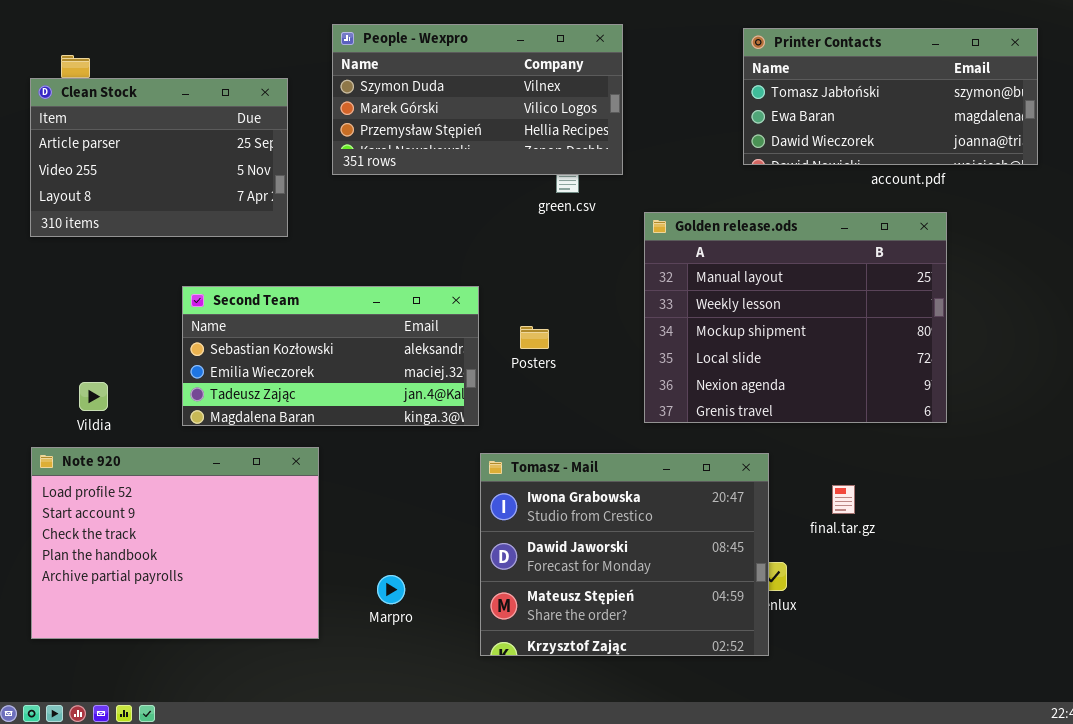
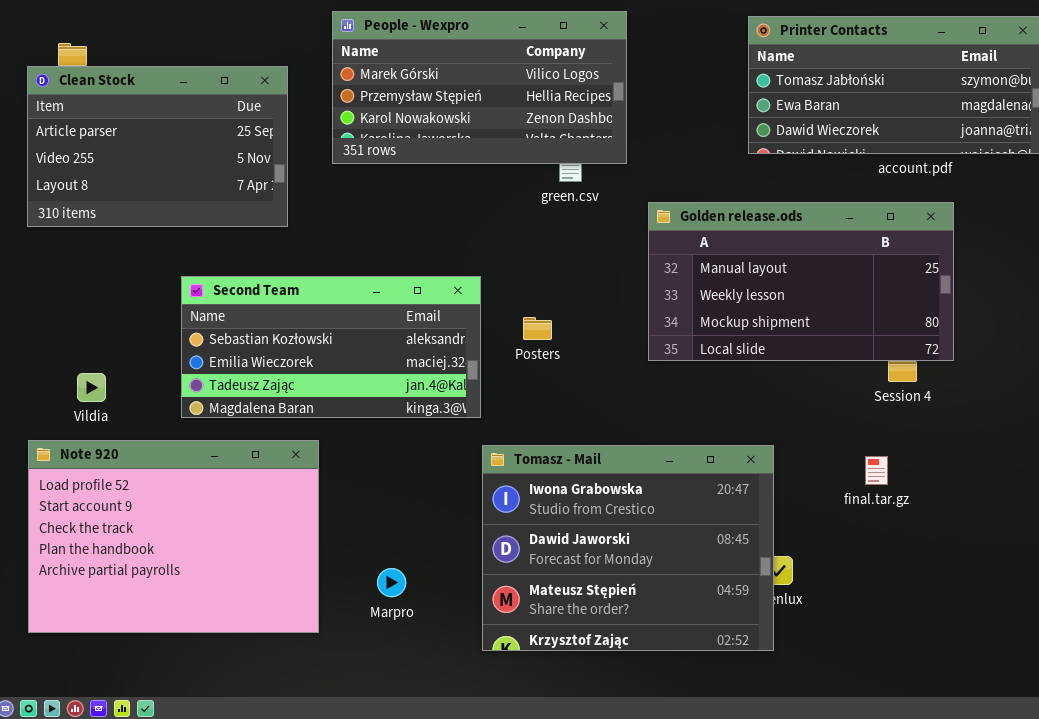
People - Wexpro: [332,24,623,175] -> [332,11,627,164], scrolled down 1 row
Golden release.ods: [644,212,947,423] -> [648,202,954,361], resized
final.tar.gz: [832,485,855,514] -> [865,456,888,485], moved

